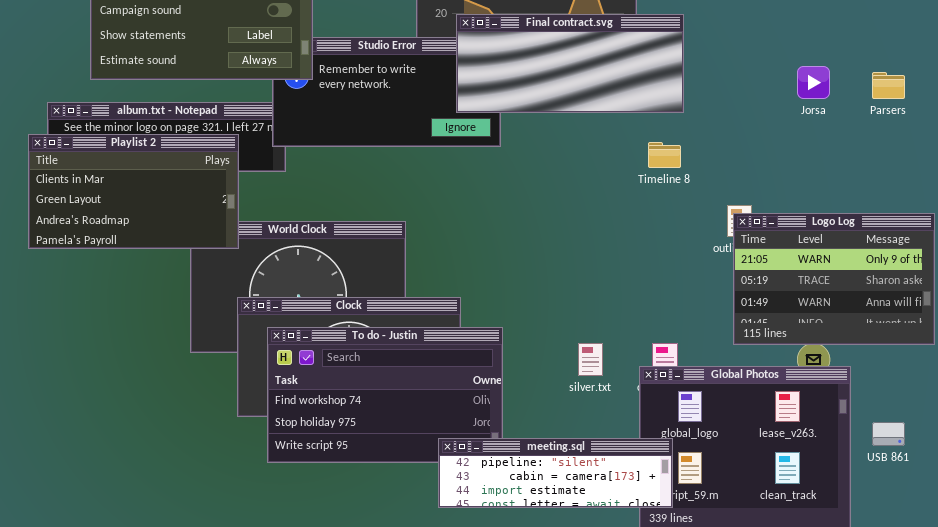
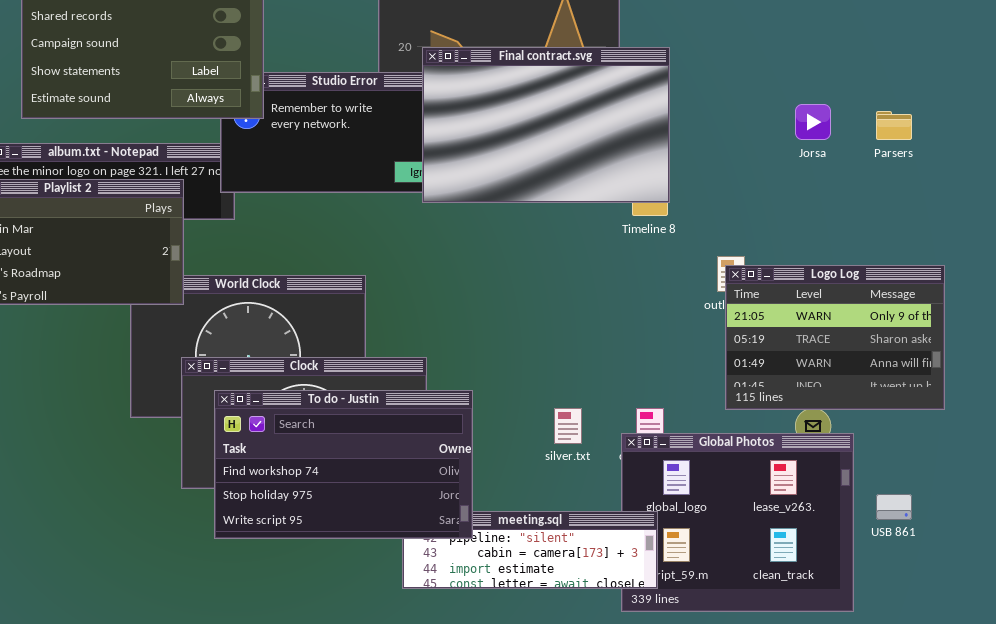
Final contract.svg: [456,14,684,113] -> [422,47,670,203], resized
To do - Justin: [267,327,503,463] -> [214,390,473,539], raised

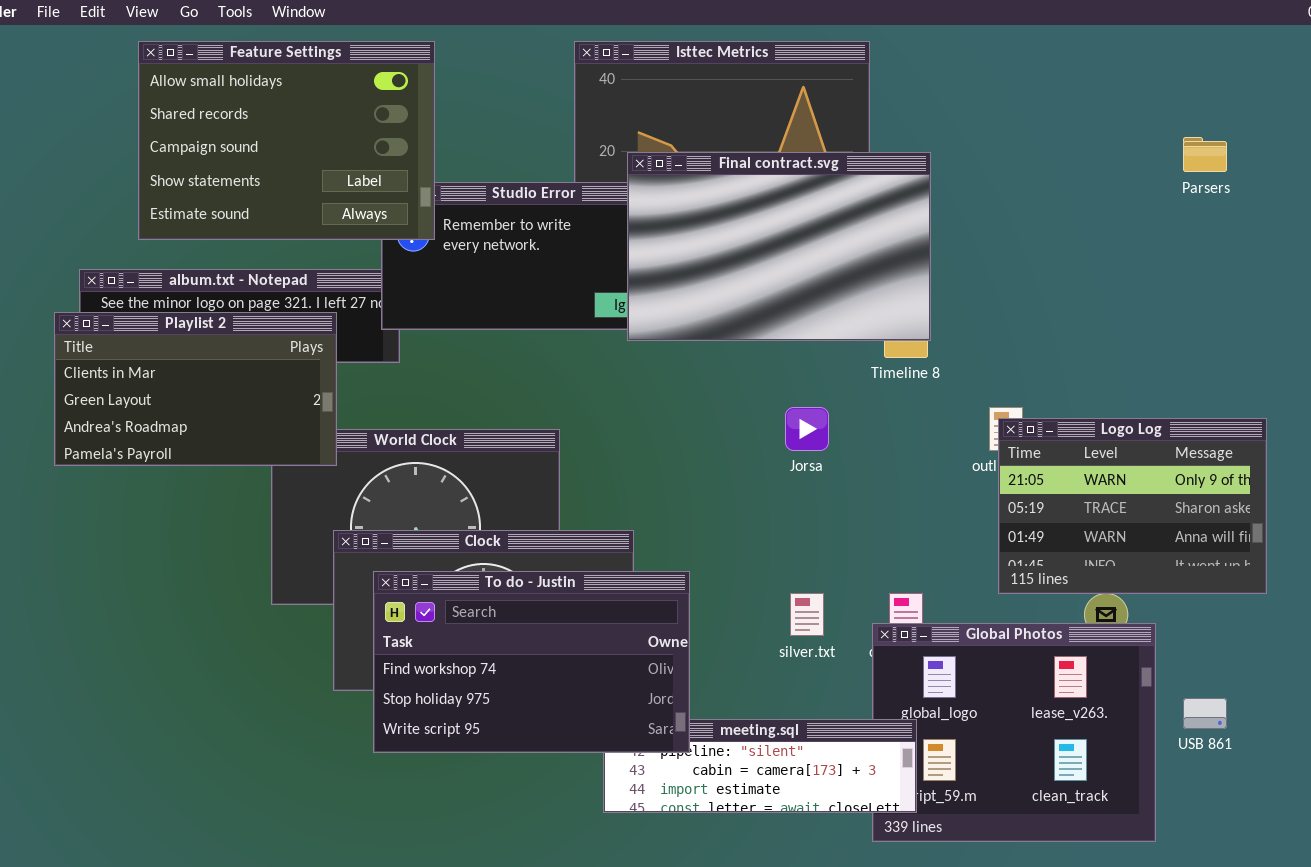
Jorsa: [795,104,831,140] -> [785,407,829,451], moved
Parsers: [876,111,912,140] -> [1183,137,1227,172], moved

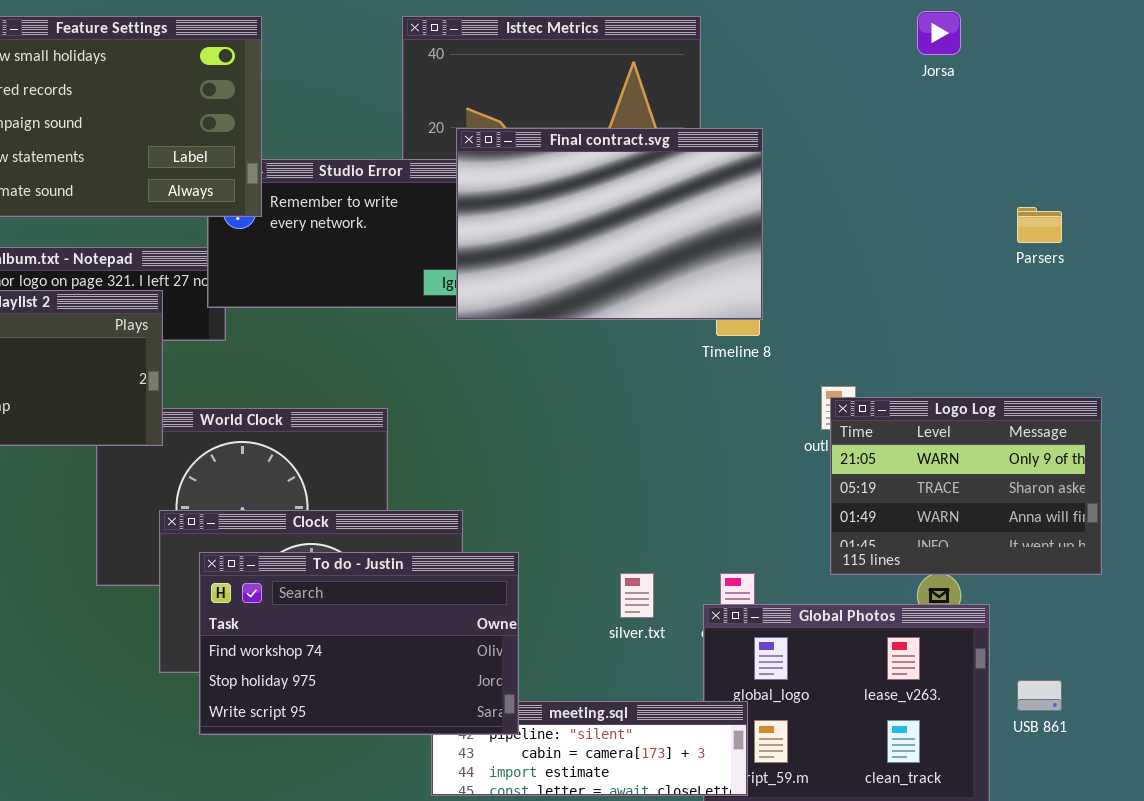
Parsers: [1183,137,1227,172] -> [1017,207,1062,243], moved
Jorsa: [785,407,829,451] -> [917,11,961,55], moved

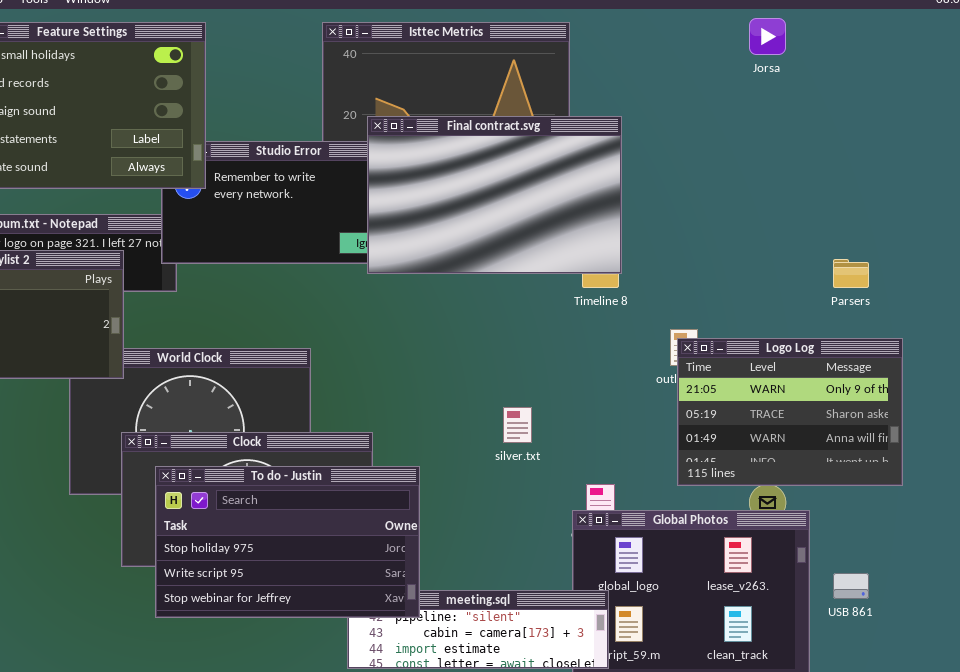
Parsers: [1017,207,1062,243] -> [833,259,869,288], moved
To do - Justin: [199,552,519,735] -> [155,466,420,618], scrolled down 1 row
silver.txt: [620,573,654,618] -> [503,407,532,443], moved

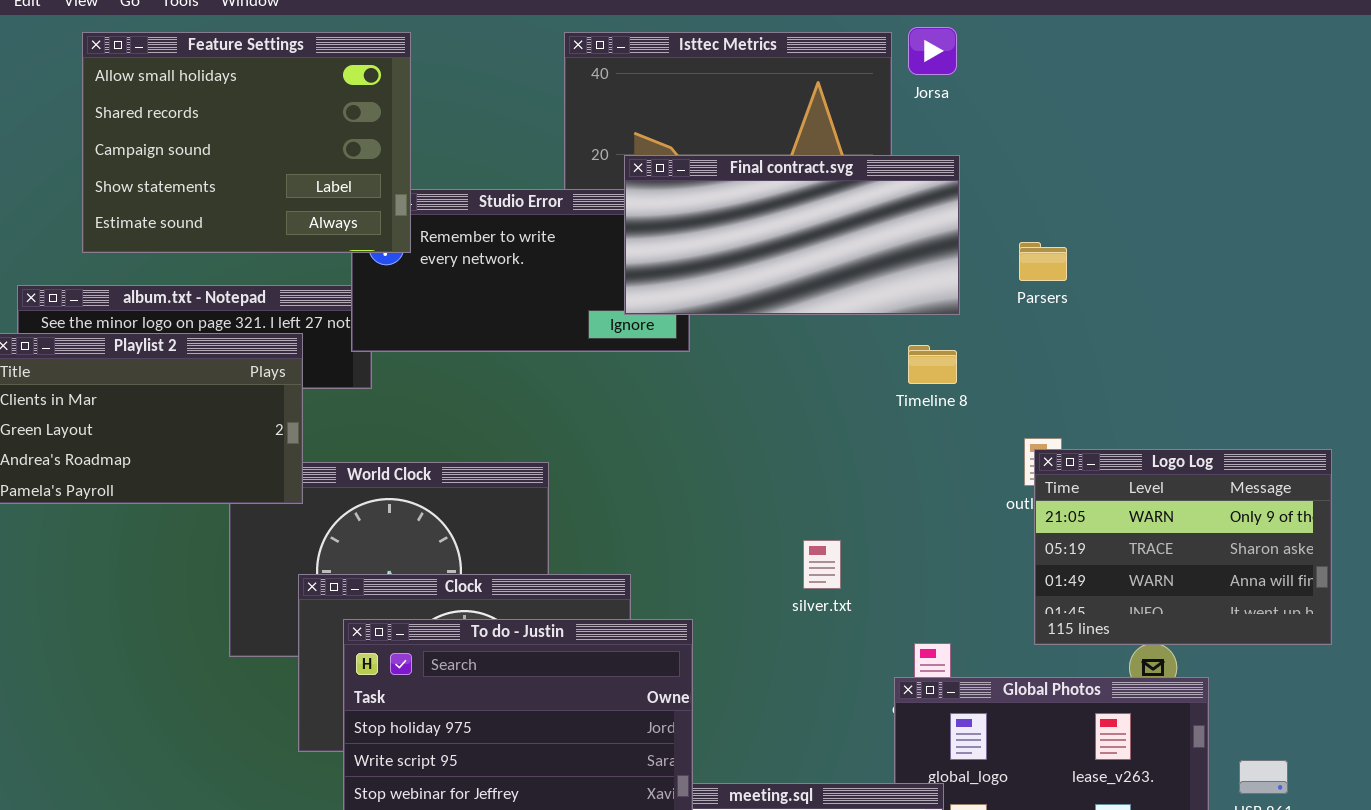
Jorsa: [749,18,786,55] -> [908,27,957,75], moved
Final contract.svg: [367,116,622,274] -> [624,155,960,315], resized
Parsers: [833,259,869,288] -> [1019,242,1067,281], moved

